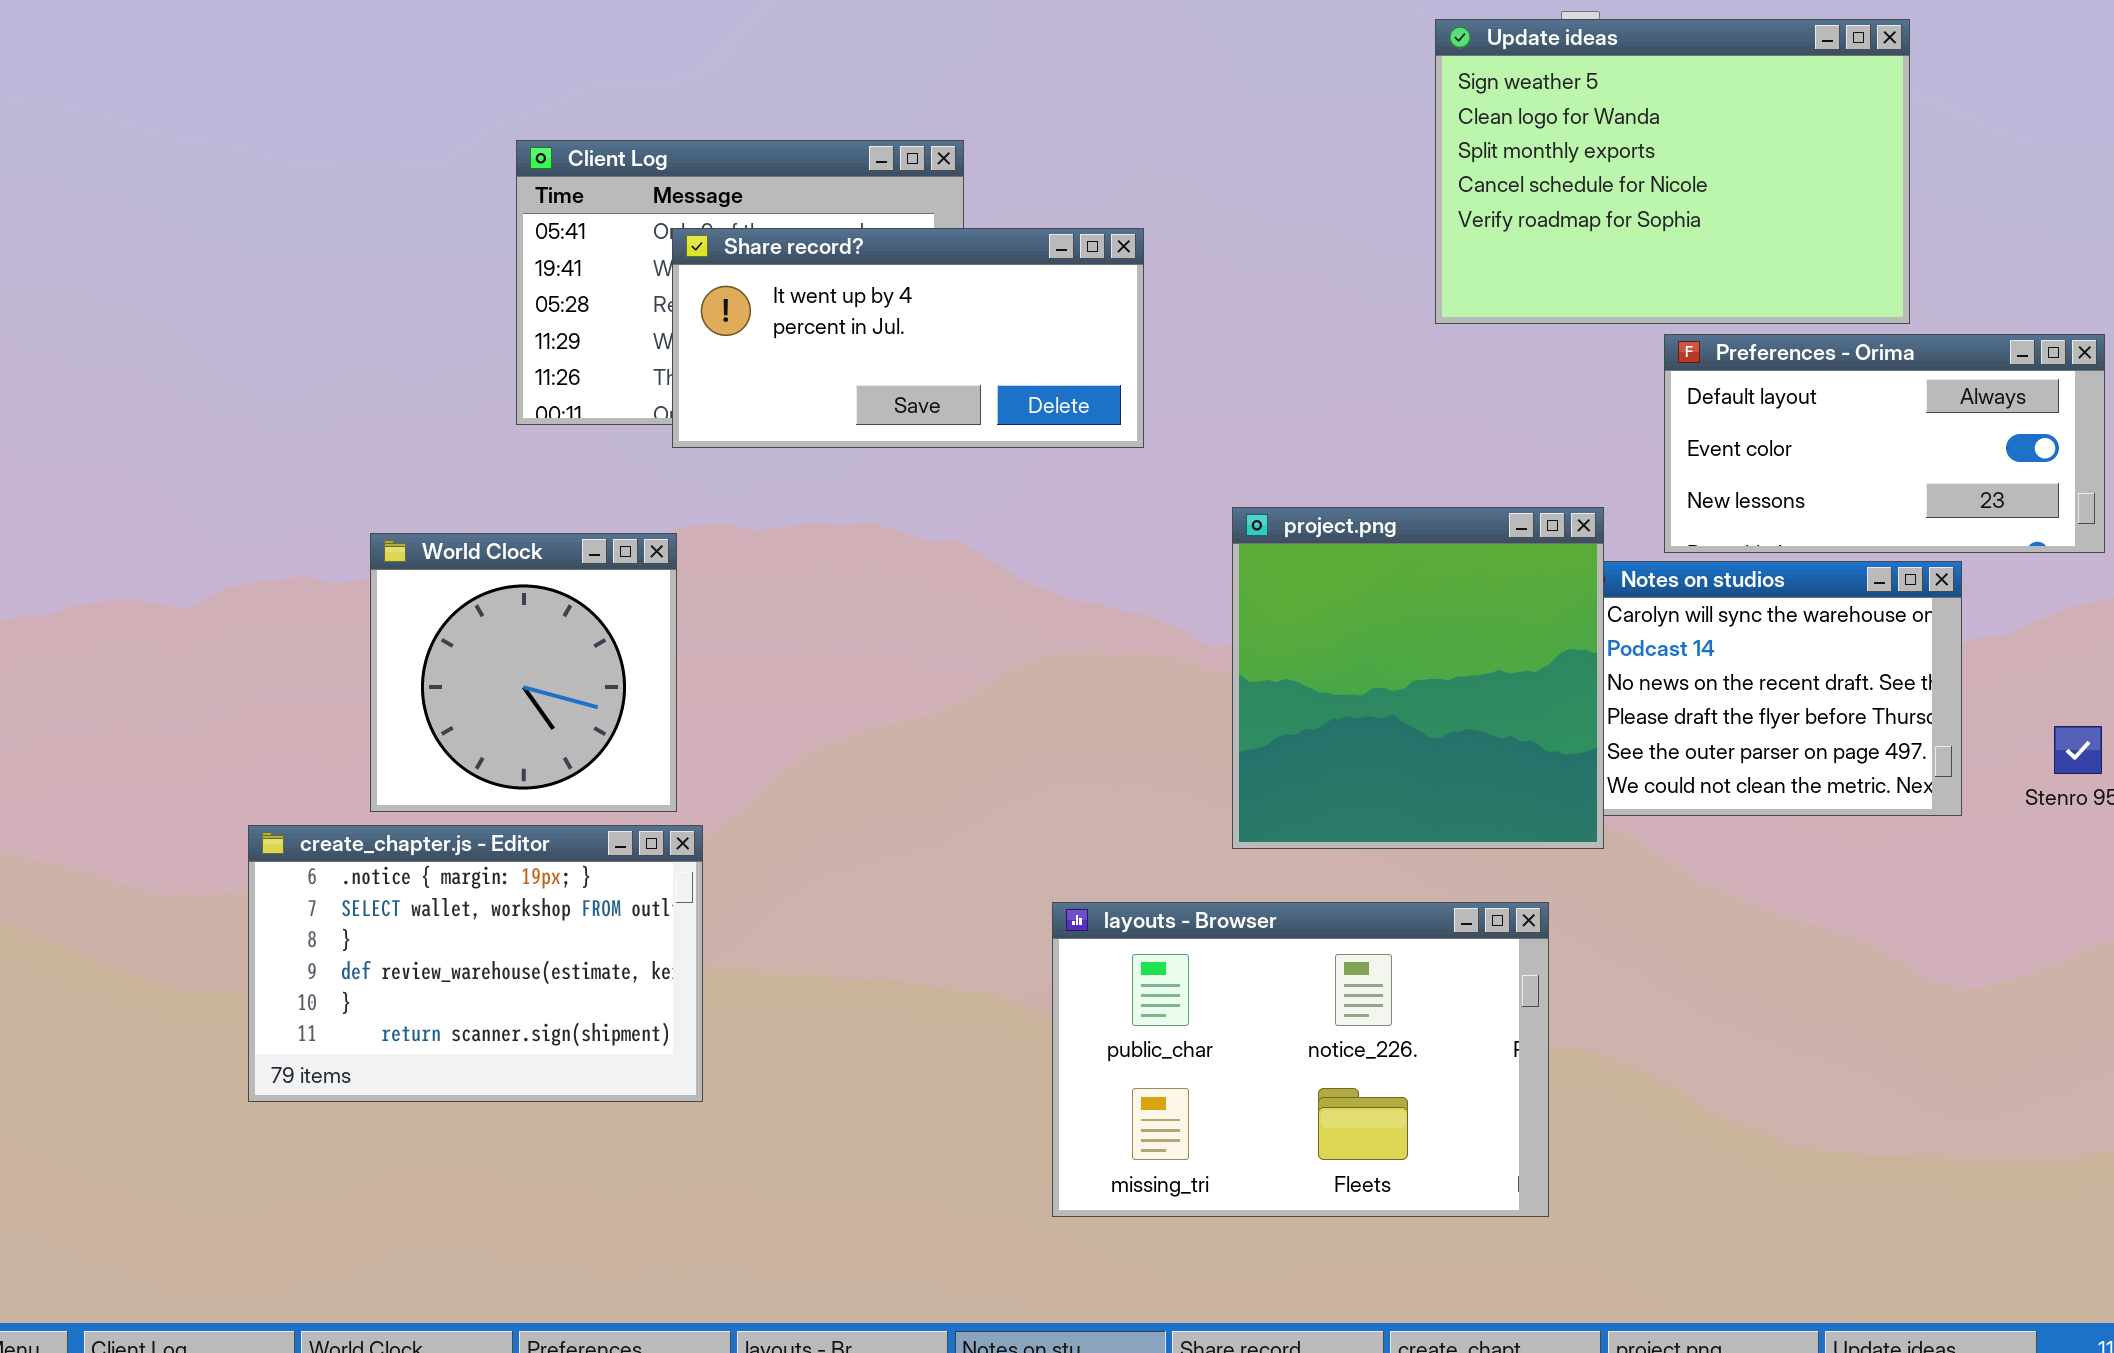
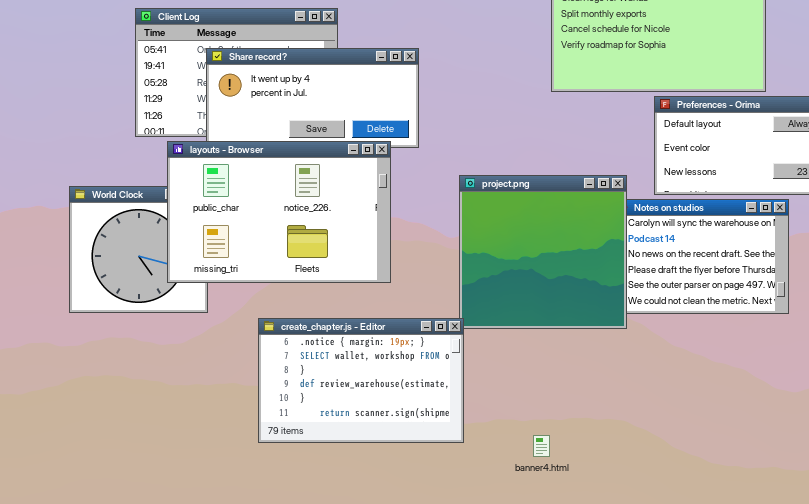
create_chapter.js - Editor: [248,825,703,1102] -> [258,318,464,443], moved
layouts - Browser: [1052,902,1549,1217] -> [167,141,391,283], moved

